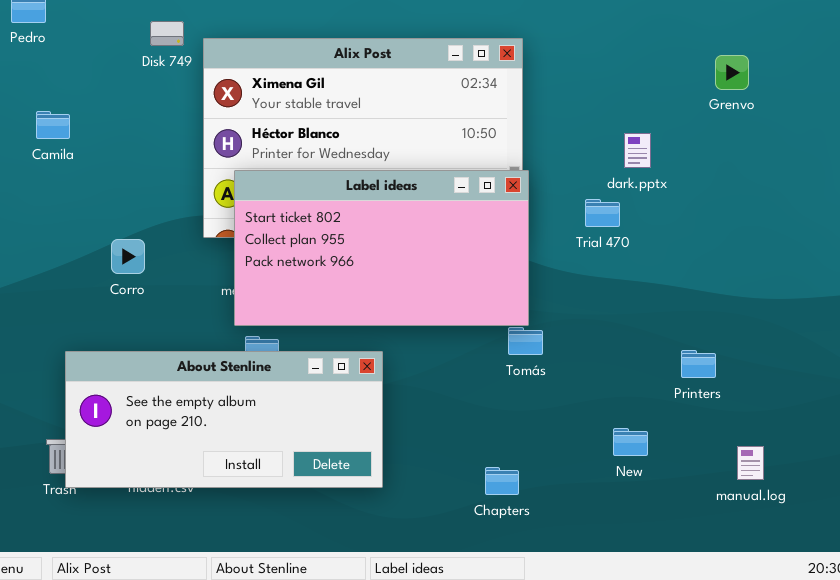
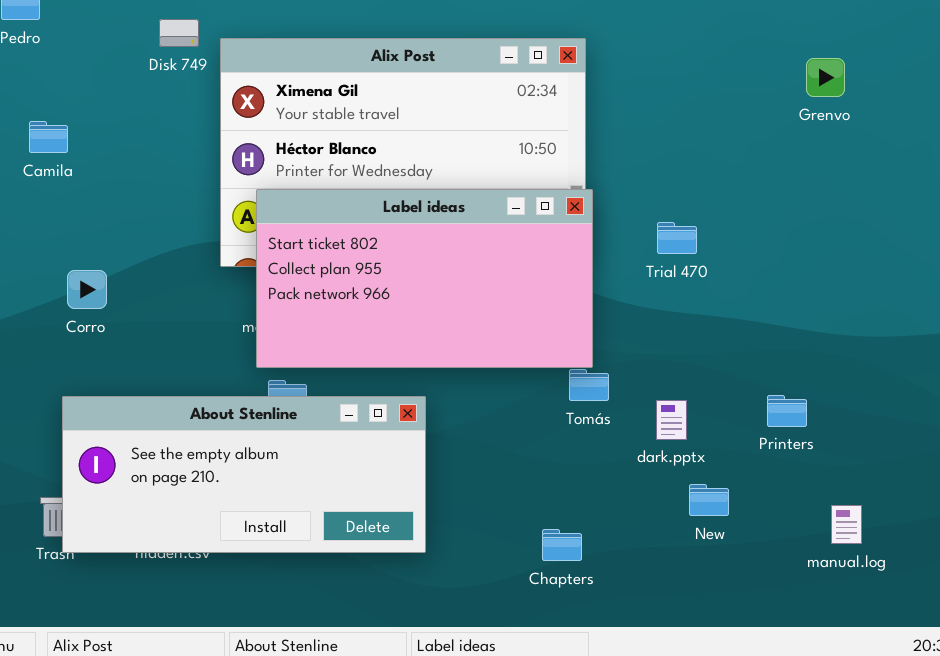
dark.pptx: [624,133,651,168] -> [656,400,687,440], moved
Corro: [111,239,145,274] -> [67,270,107,309], moved

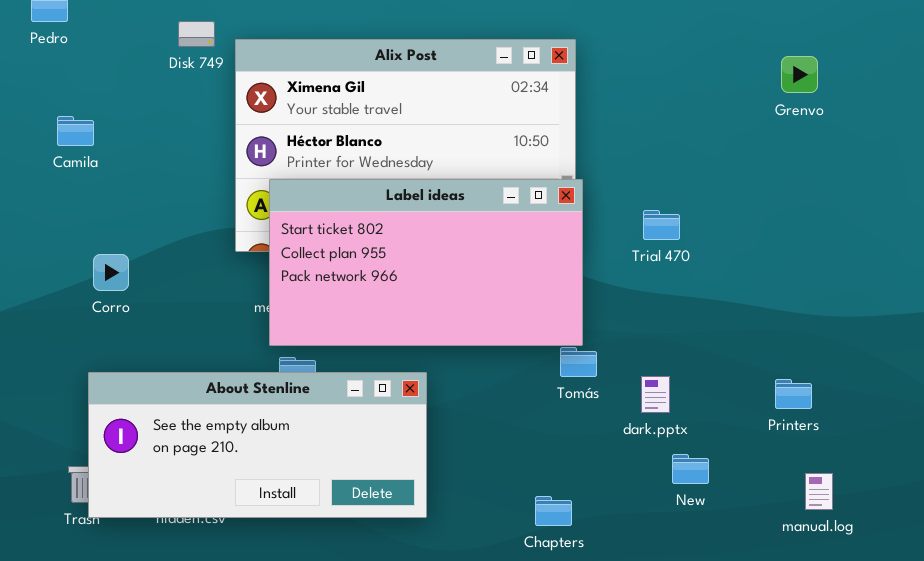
Printers: [767,395,807,427] -> [775,379,812,409], moved

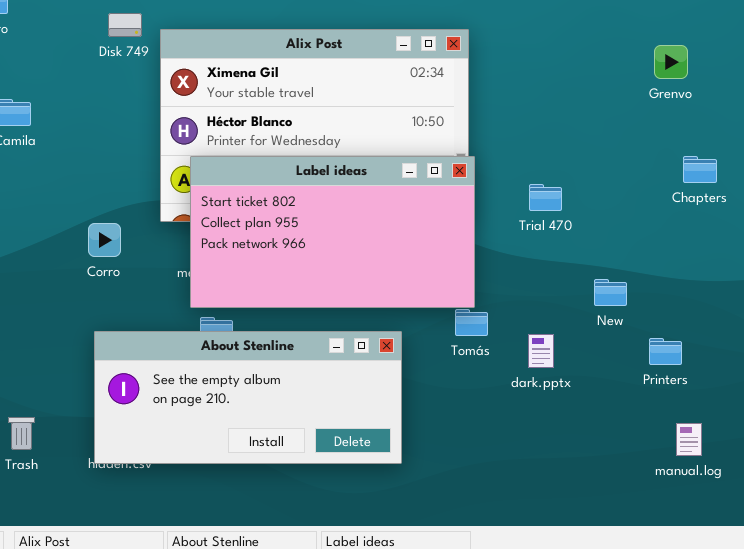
Corro: [93,254,129,291] -> [88,223,121,257], moved
About Stenline: [88,372,427,518] -> [94,331,402,464], moved
New: [672,454,709,484] -> [594,279,627,306], moved
Chapters: [535,496,572,526] -> [683,156,717,183], moved

